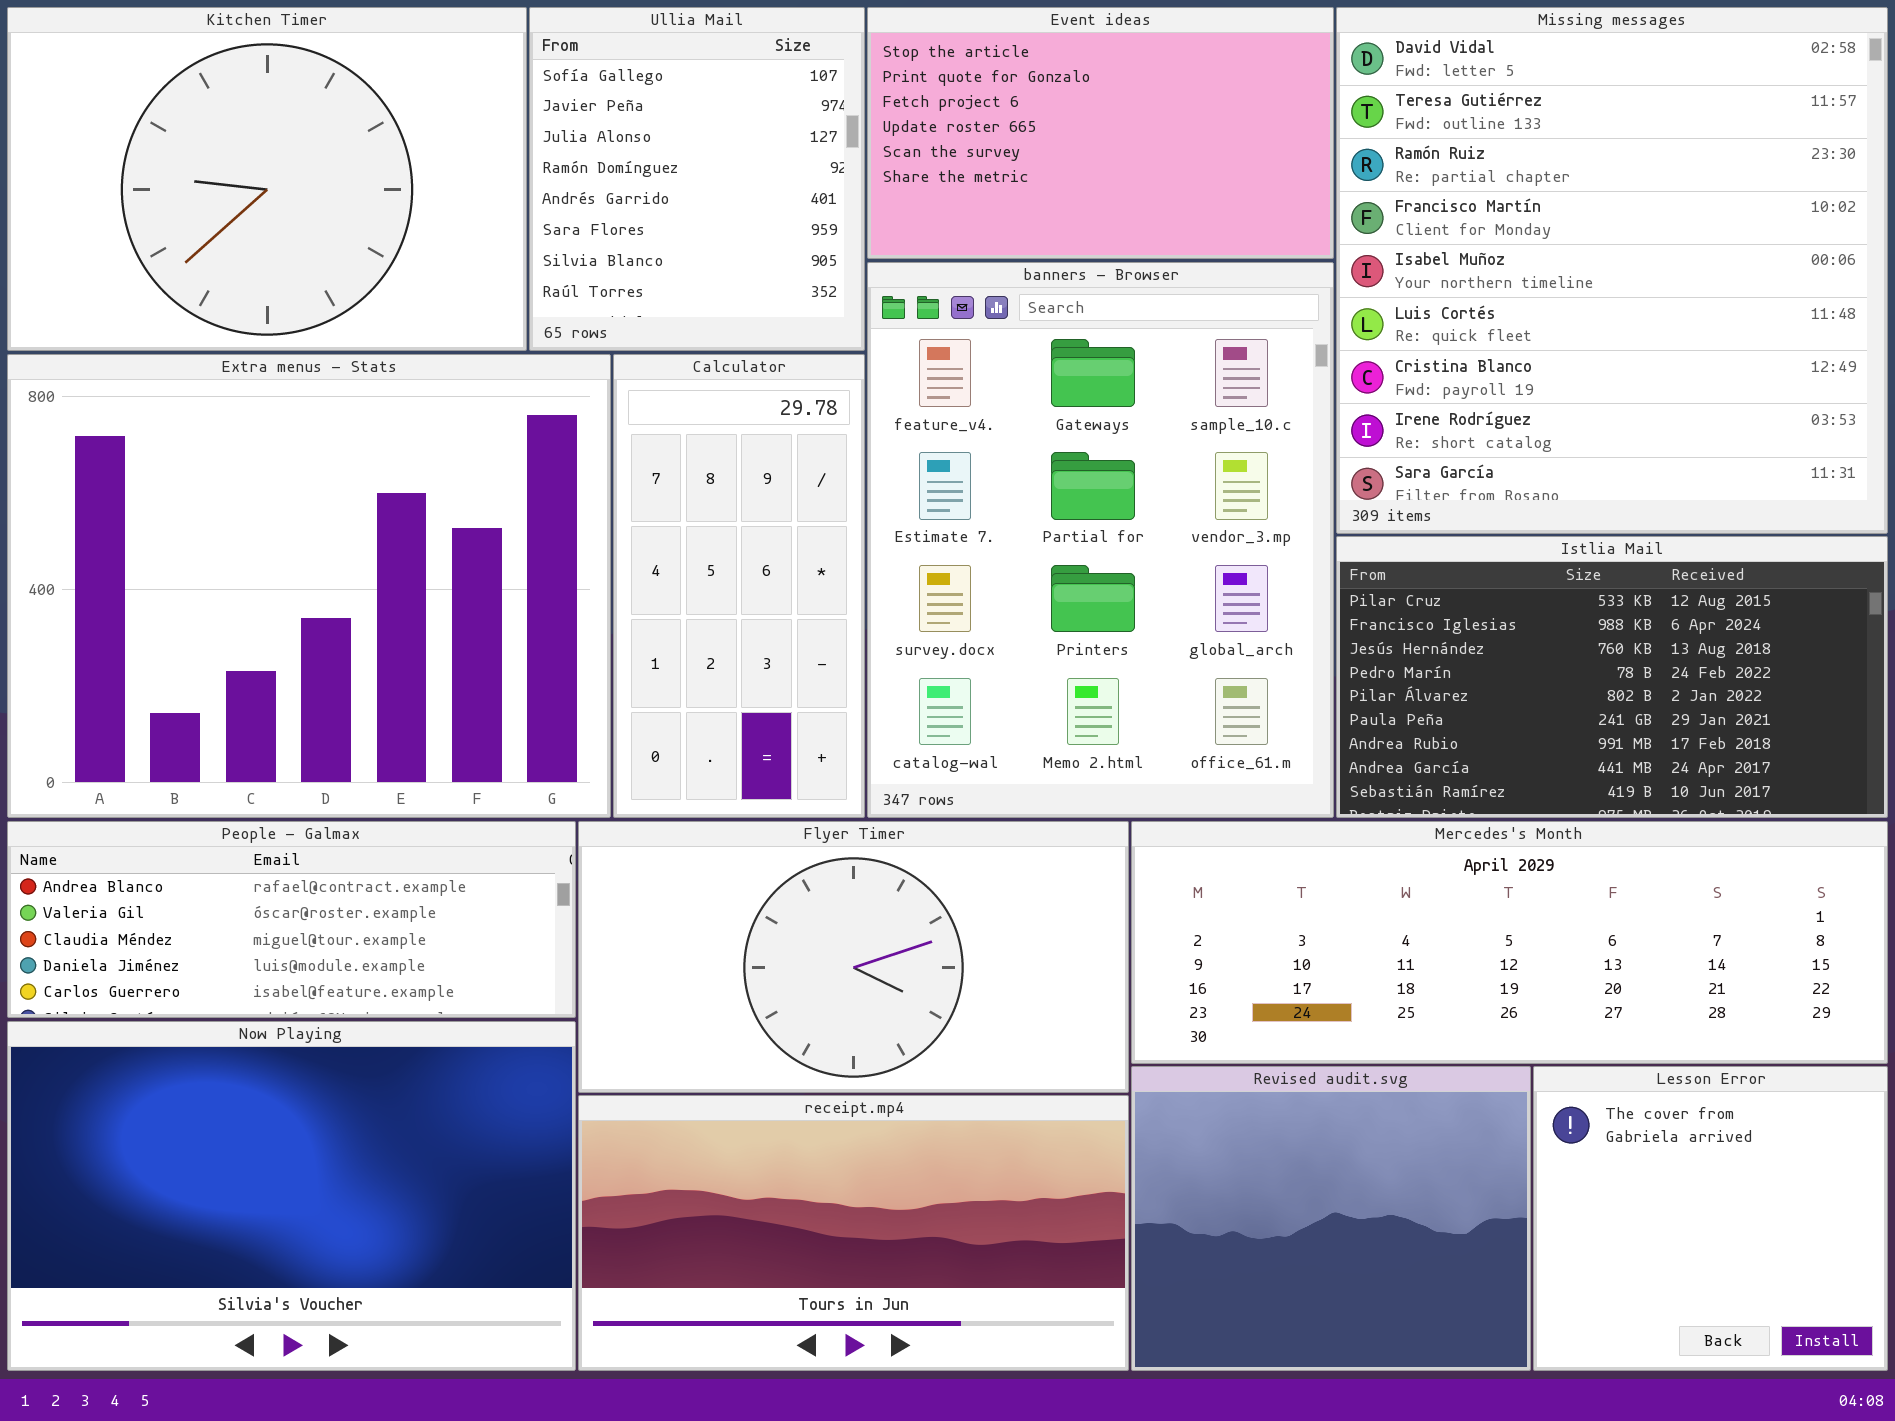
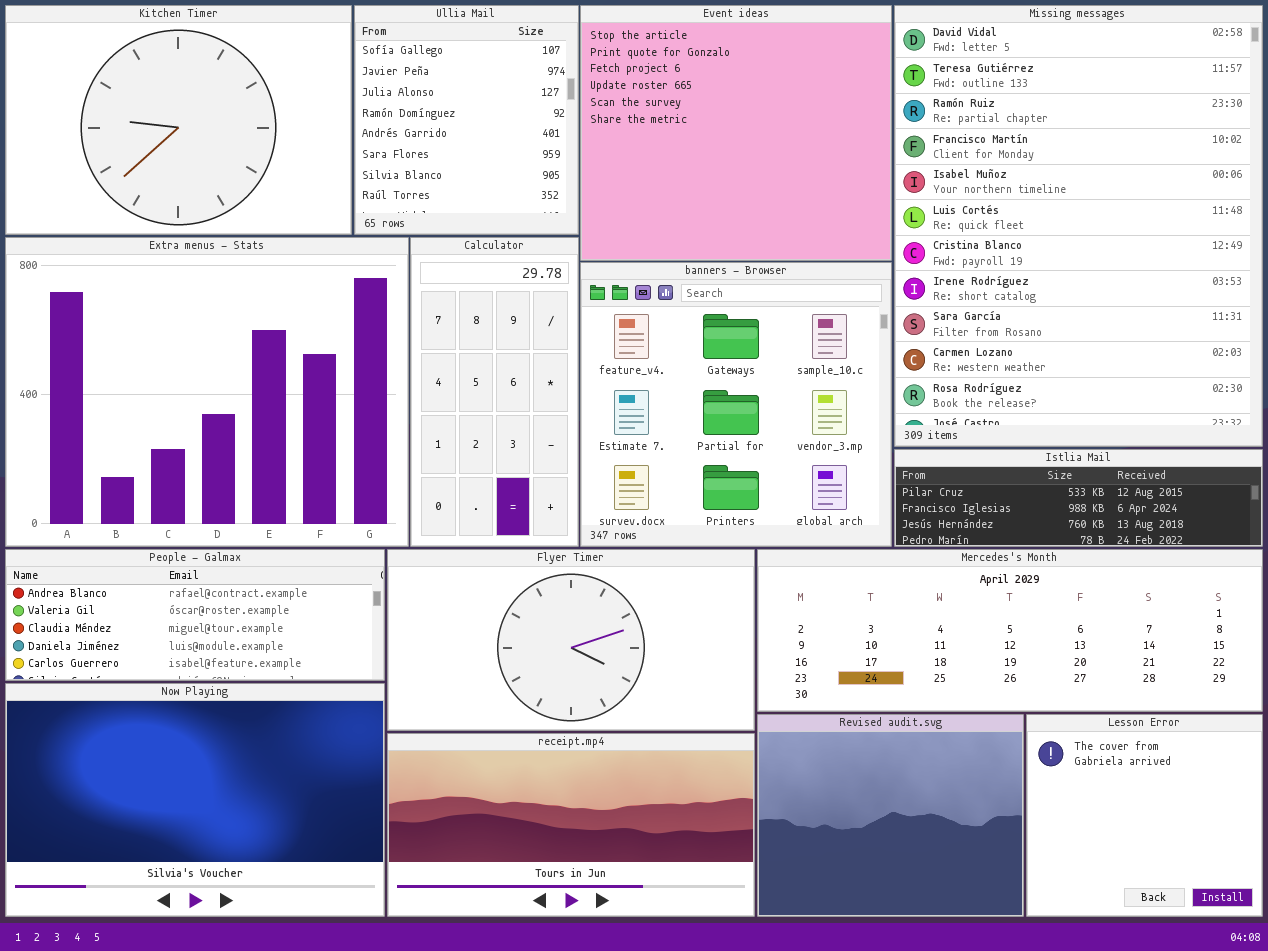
Event ideas: [867,7,1334,259] -> [580,5,892,261], resized
Missing messages: [1336,7,1888,534] -> [894,5,1263,447], resized
banners - Browser: [867,262,1334,818] -> [580,262,892,547], resized
Istlia Mail: [1336,536,1888,818] -> [894,449,1263,547], resized

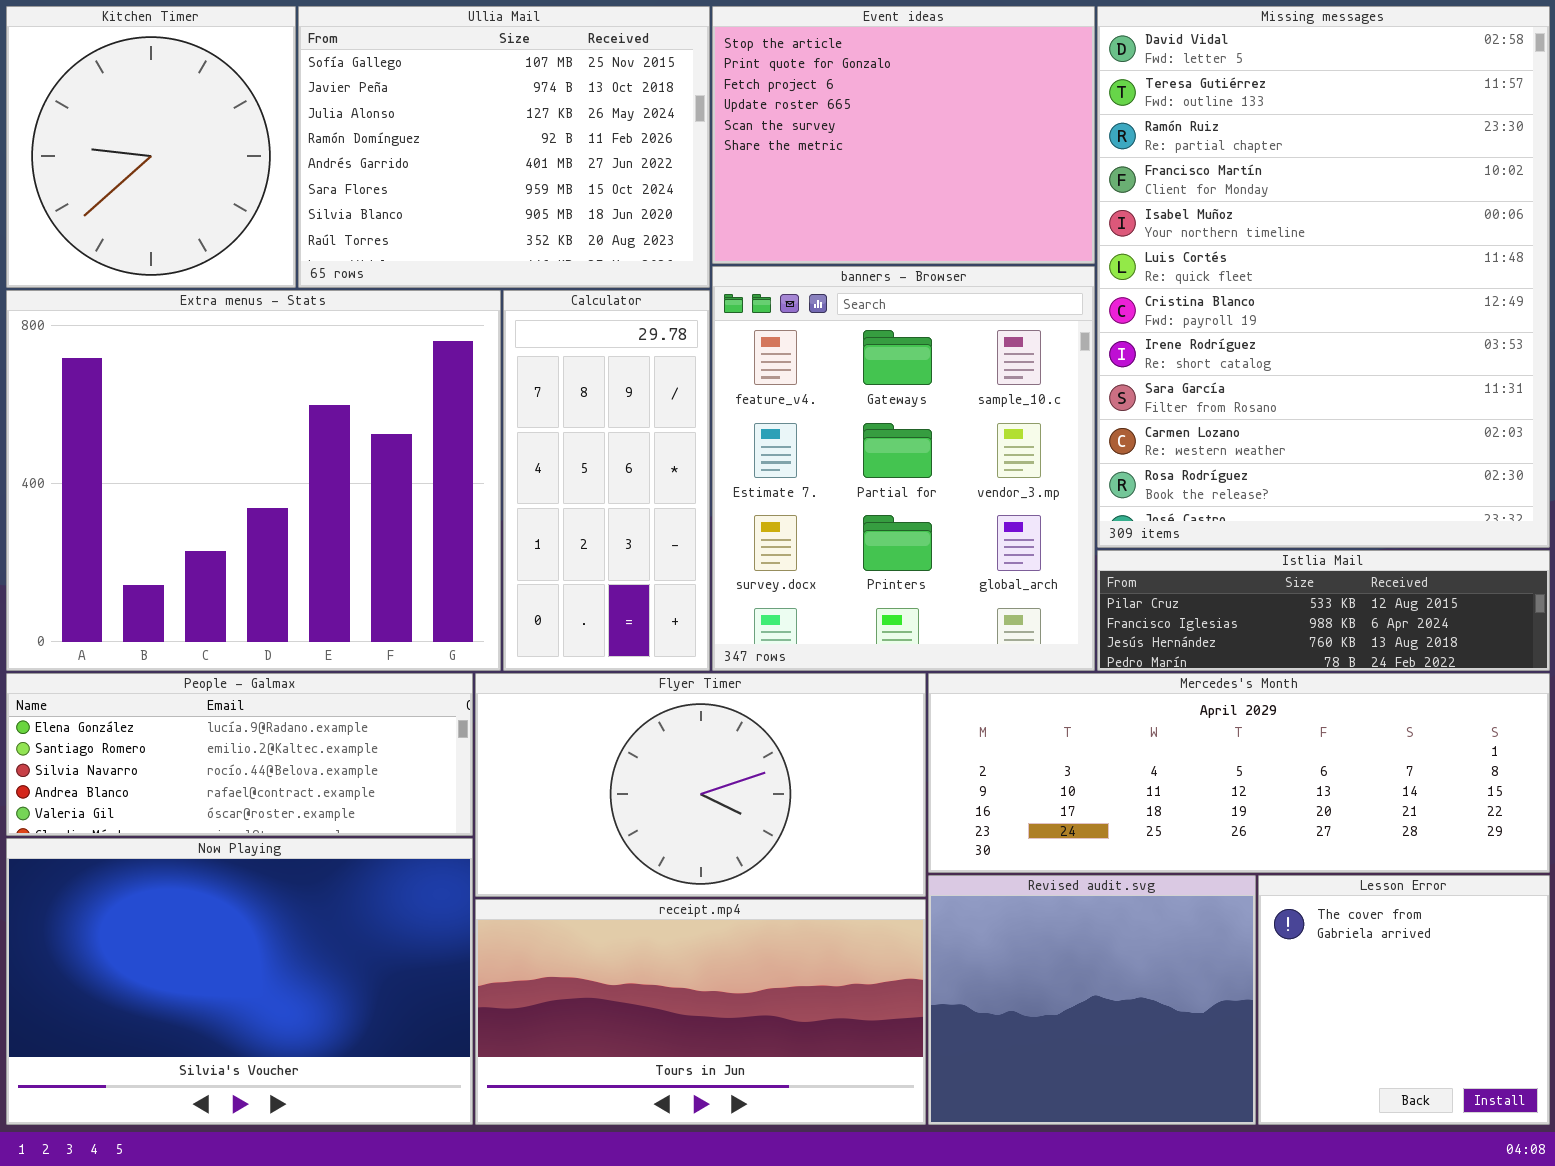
Kitchen Timer: [5,5,352,235] -> [6,6,296,288], resized
Ullia Mail: [354,5,579,235] -> [298,6,710,288], resized
Event ideas: [580,5,892,261] -> [712,6,1095,264], resized
banners - Browser: [580,262,892,547] -> [712,266,1095,671], resized
People - Galmax: [5,549,385,681] -> [6,673,473,836], scrolled up 3 rows

